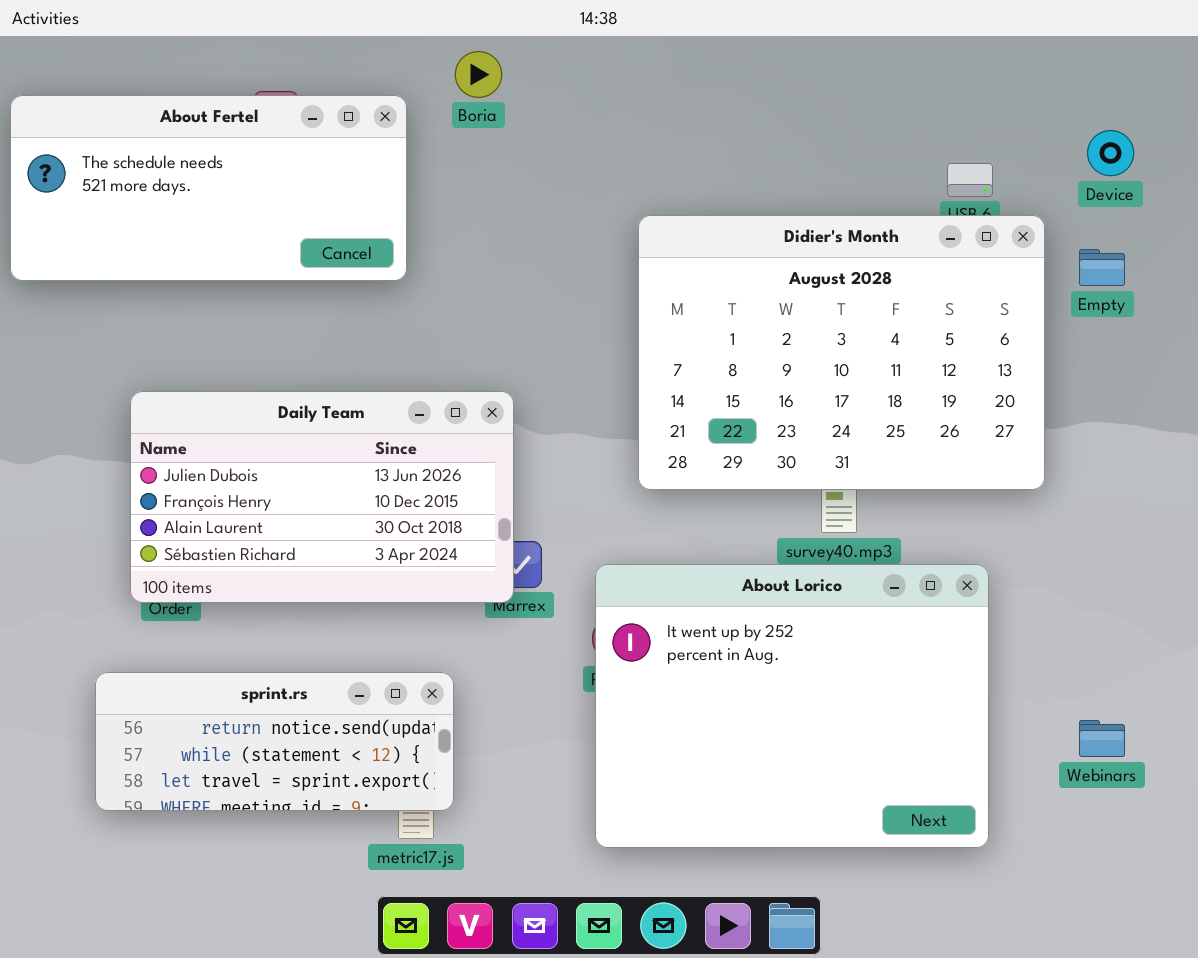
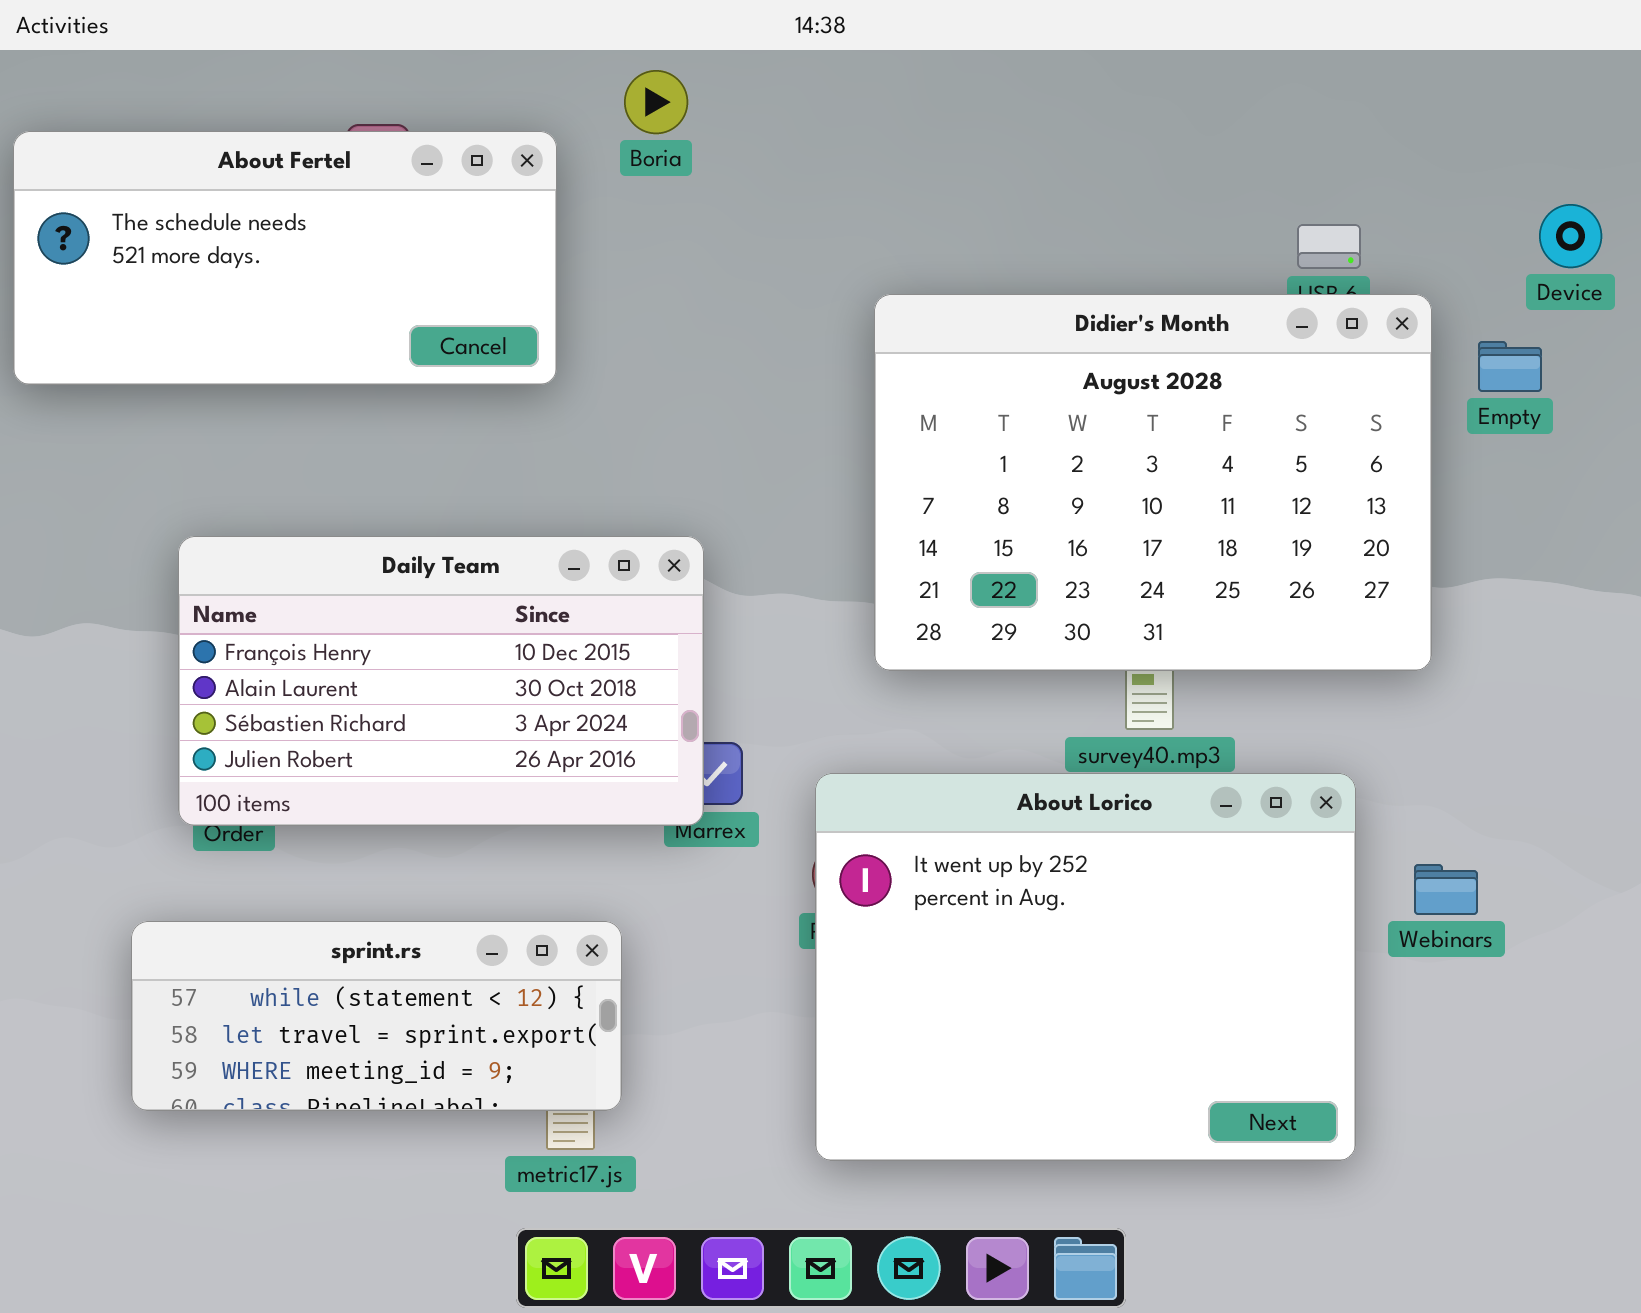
Device: [1087,130,1134,176] -> [1539,204,1602,268], moved
Daily Team: [130,391,514,603] -> [178,536,704,826], scrolled down 1 row
sprint.rs: [95,672,454,811] -> [131,921,622,1111], scrolled down 1 row
Webinars: [1079,720,1125,757] -> [1414,864,1478,915], moved

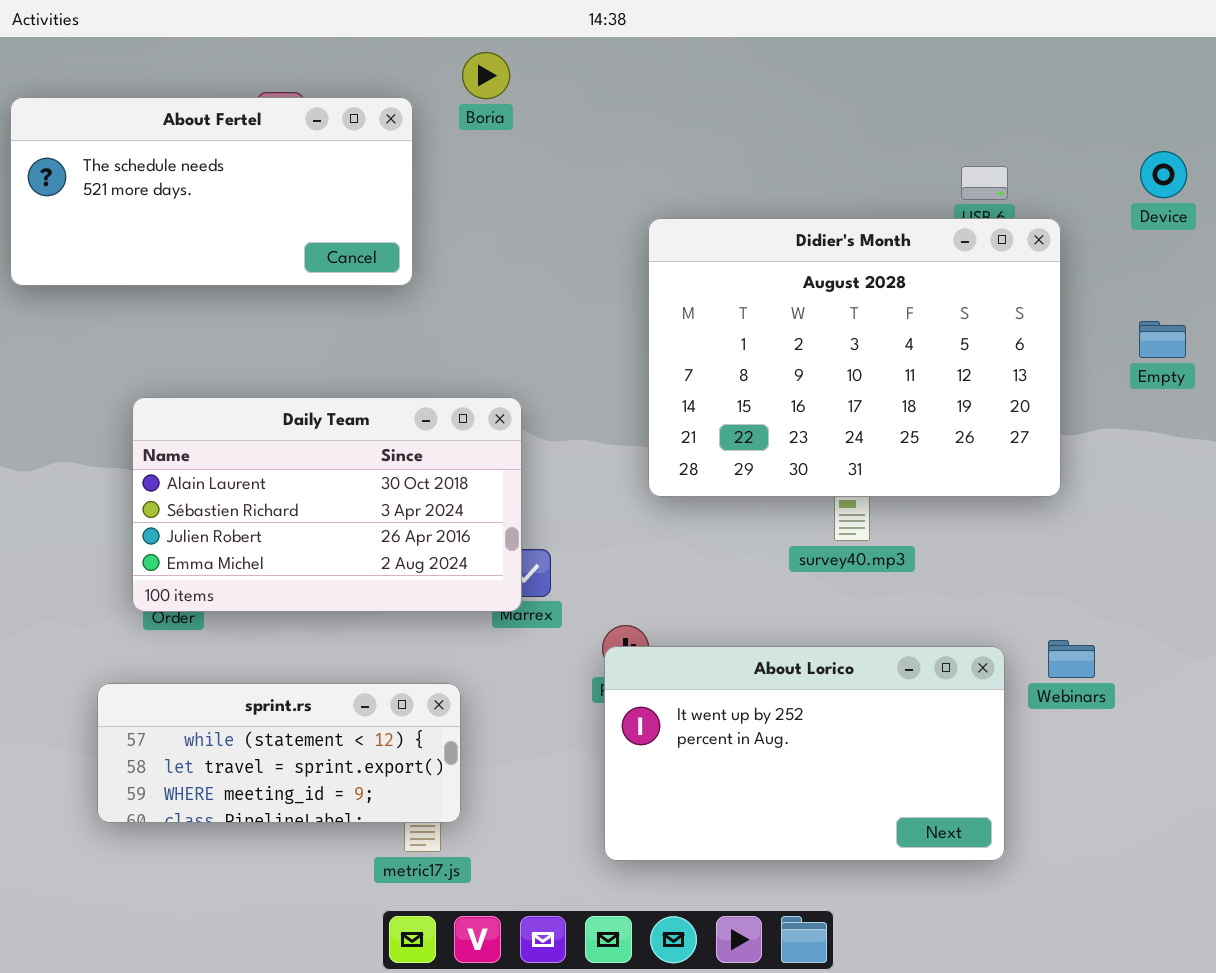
Empty: [1478,341,1542,392] -> [1139,321,1186,358], moved
Daily Team: [178,536,704,826] -> [132,397,522,612], scrolled down 1 row
About Lorico: [815,773,1356,1161] -> [604,646,1005,861], resized

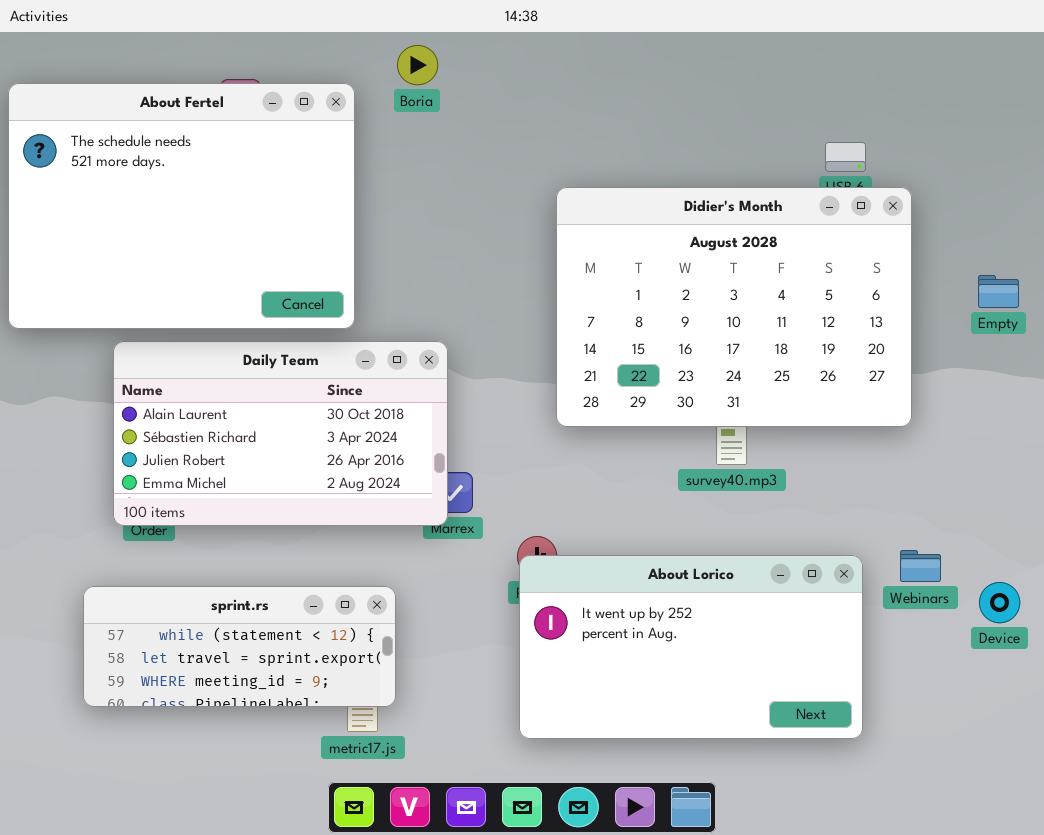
About Fertel: [10,97,413,286] -> [8,83,355,329], resized
Device: [1140,151,1187,198] -> [979,582,1020,623], moved

